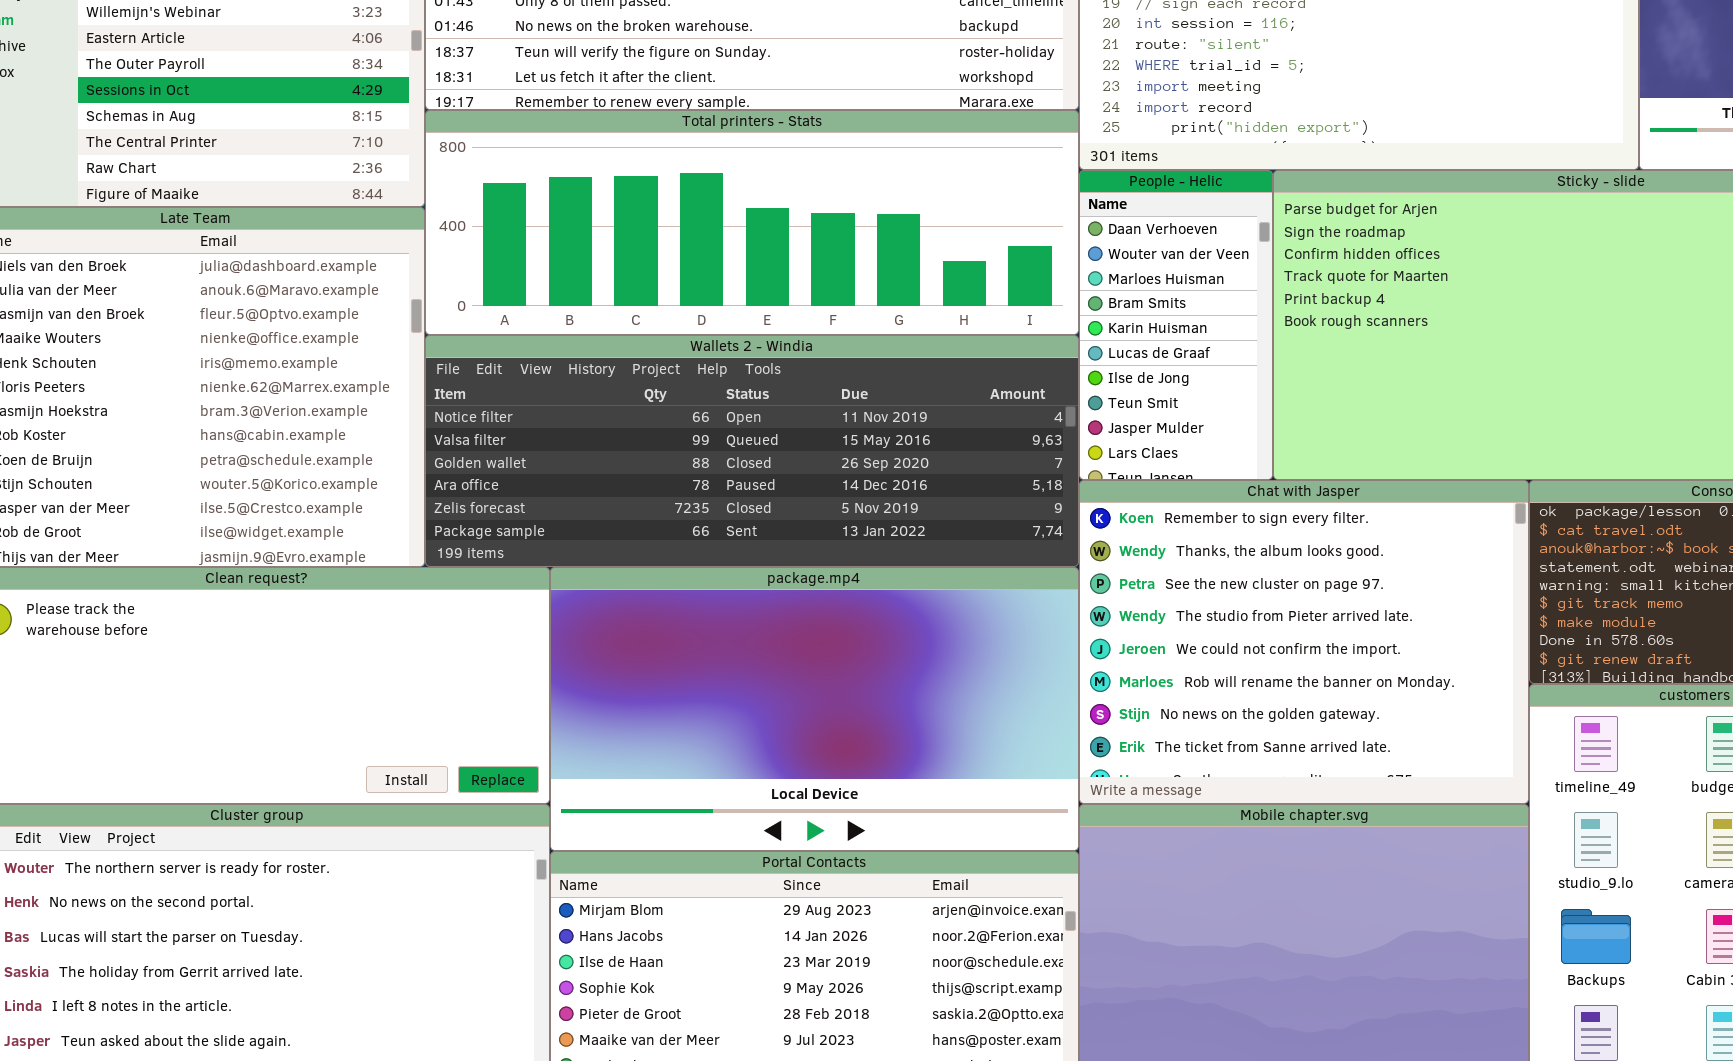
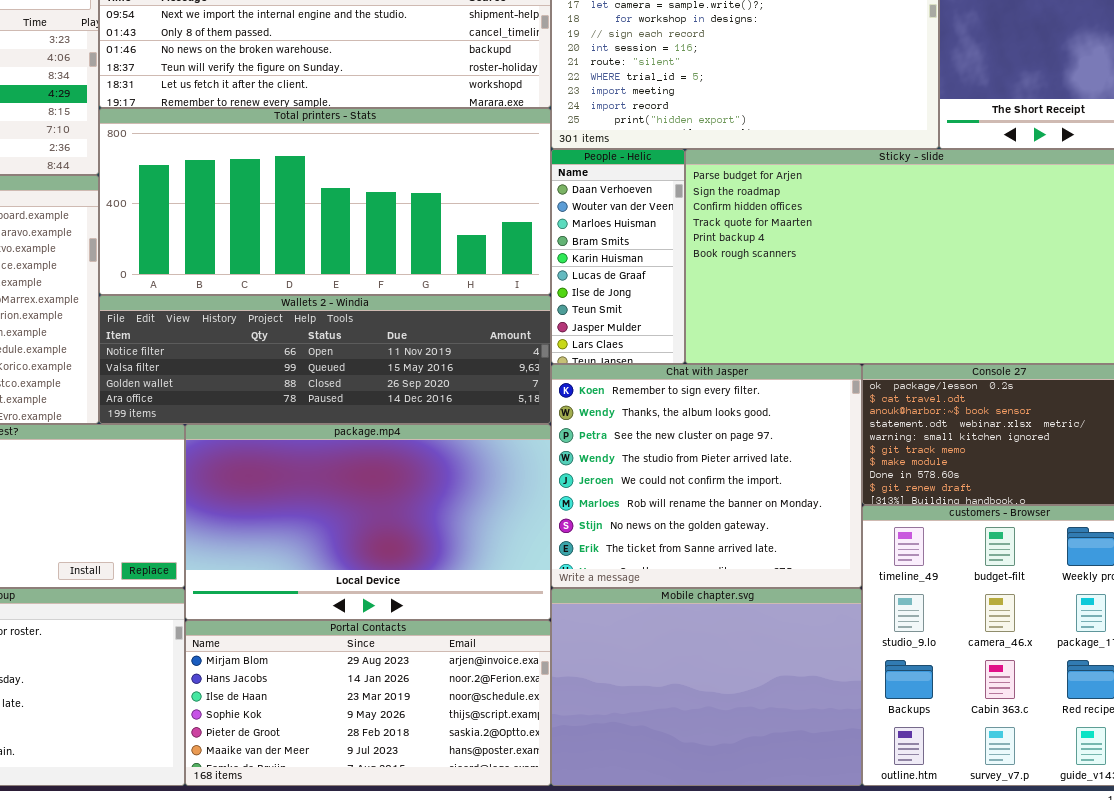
Total printers - Stats: [425,110,1079,335] -> [99,108,551,295], resized
Wallets 2 - Windia: [425,335,1079,567] -> [99,295,551,424], resized

